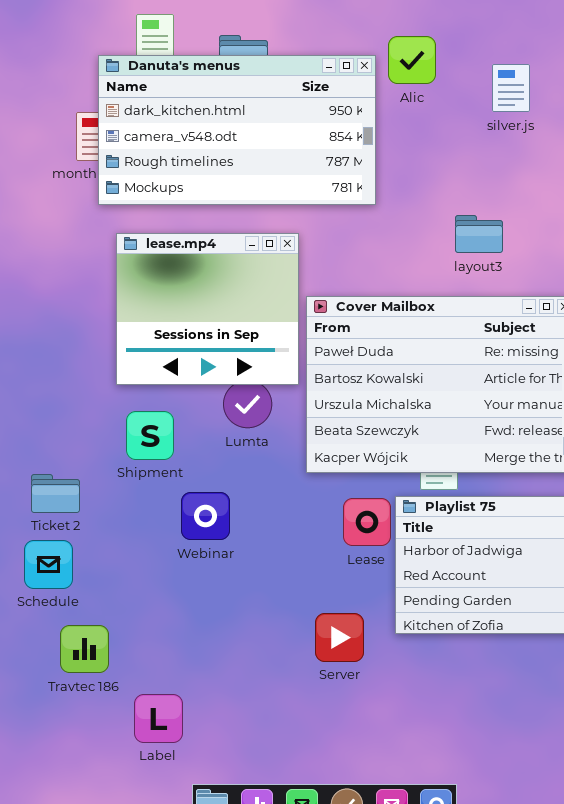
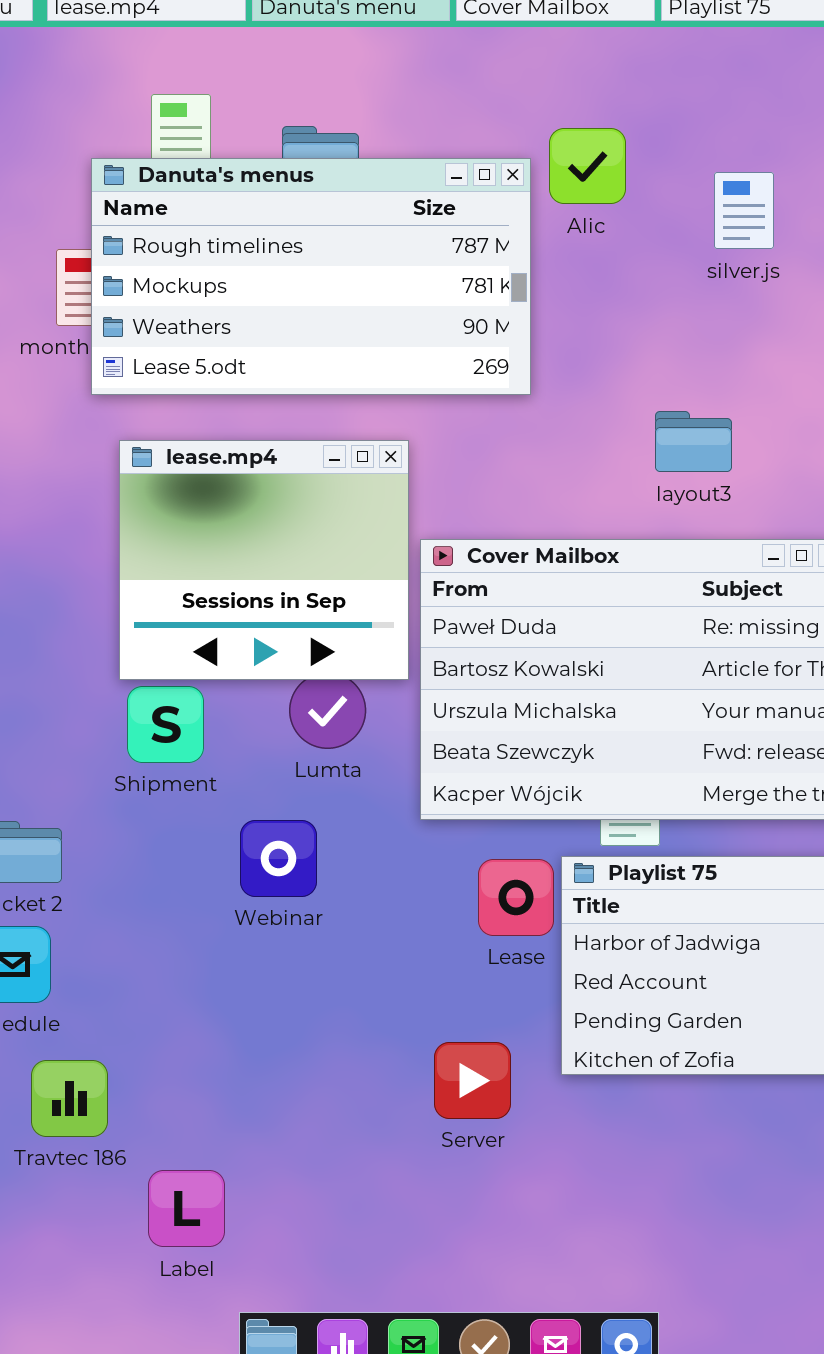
Danuta's menus: [98,55,376,205] -> [91,158,531,395], scrolled down 2 rows
Shipment: [126,411,174,460] -> [127,686,204,763], moved
Webinar: [181,492,230,540] -> [240,820,317,897], moved

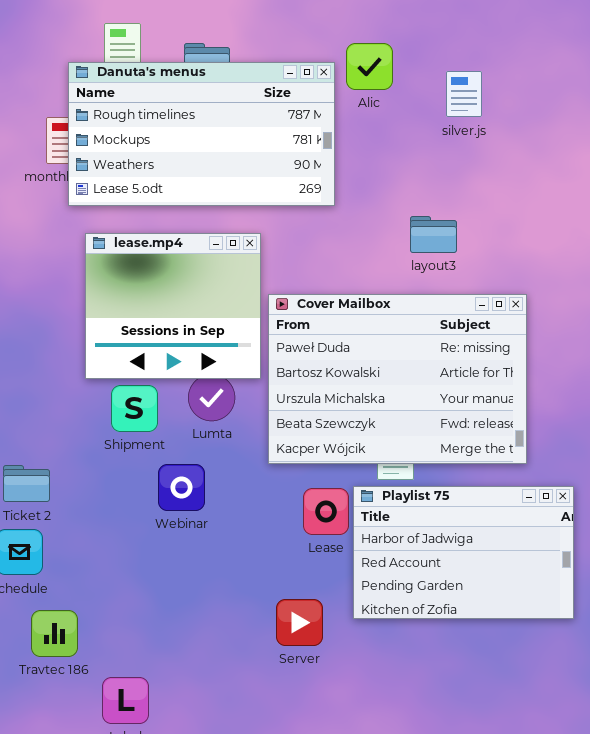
Shipment: [127,686,204,763] -> [111,385,158,432], moved

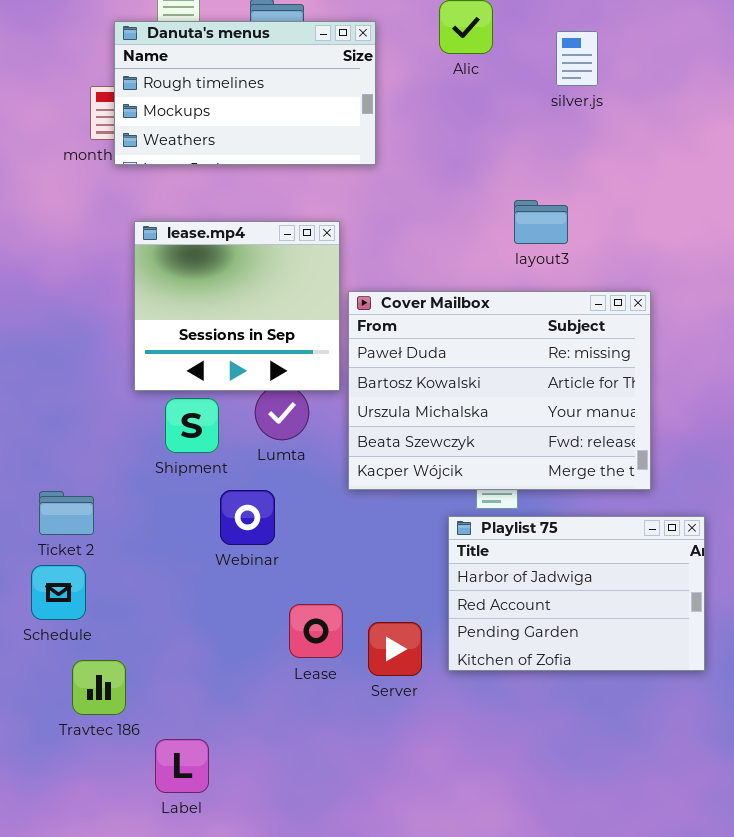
Danuta's menus: [68,62,335,206] -> [114,21,376,165], resized
Lease: [303,488,349,535] -> [289,604,343,658], moved
Server: [276,599,323,646] -> [368,622,422,676], moved

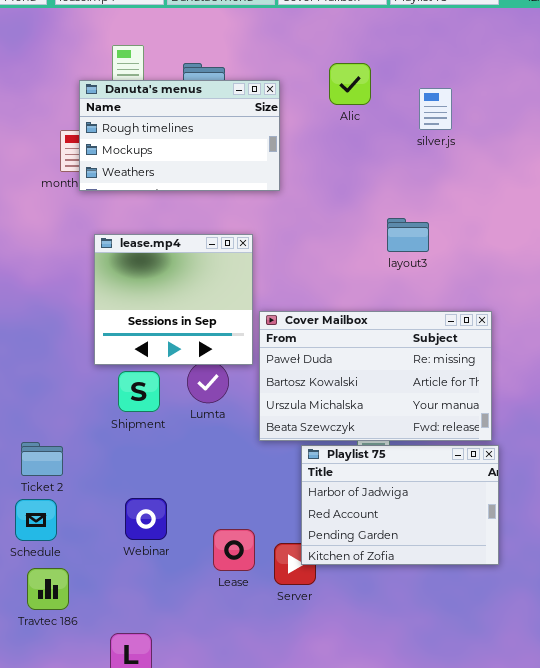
Cover Mailbox: [348,291,651,490] -> [259,311,492,441], resized
Webinar: [220,490,275,545] -> [125,498,167,540], moved
Playlist 75: [448,516,705,671] -> [301,445,499,565], moved
Travtec 186: [72,660,126,715] -> [27,568,69,610], moved

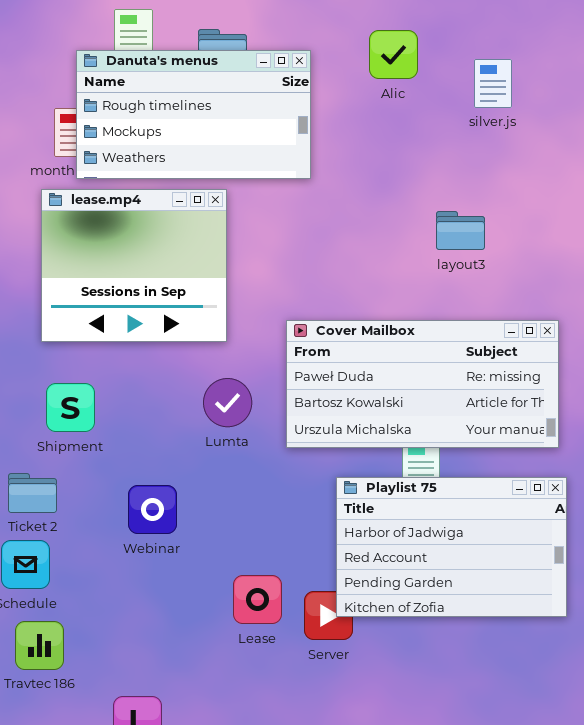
lease.mp4: [94,234,253,365] -> [41,189,227,342], moved
Cover Mailbox: [259,311,492,441] -> [286,320,559,448], resized
Shipment: [118,371,160,412] -> [46,383,95,432], moved
Webinar: [125,498,167,540] -> [128,485,177,534], moved

